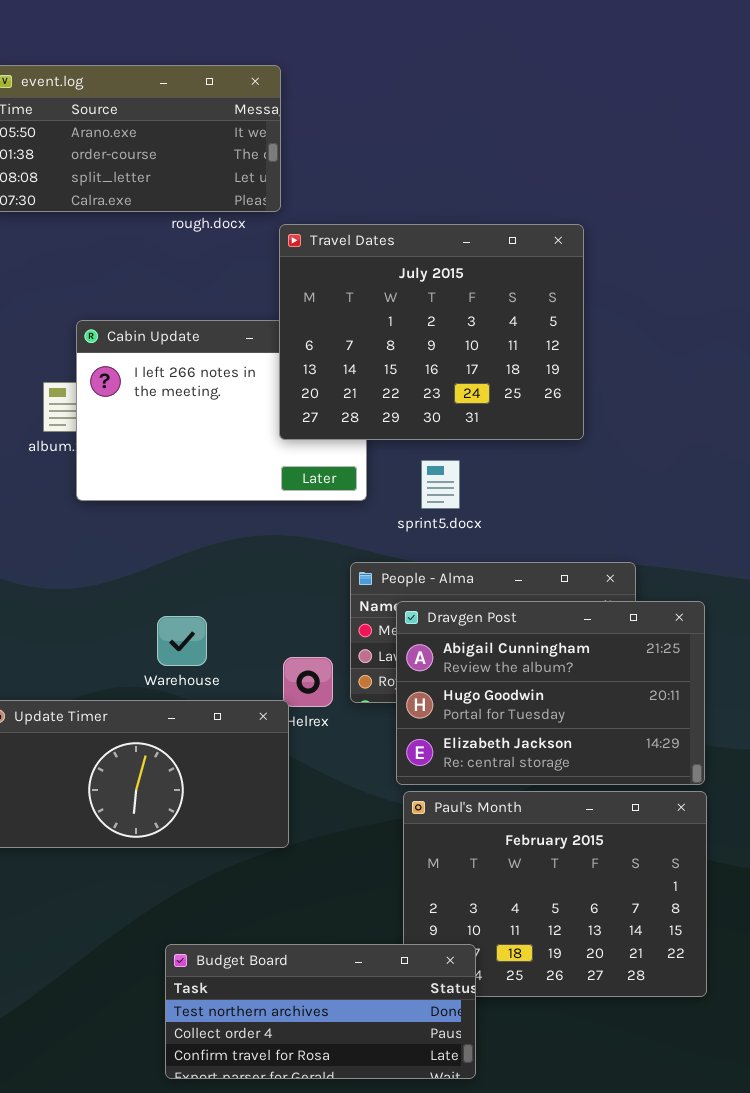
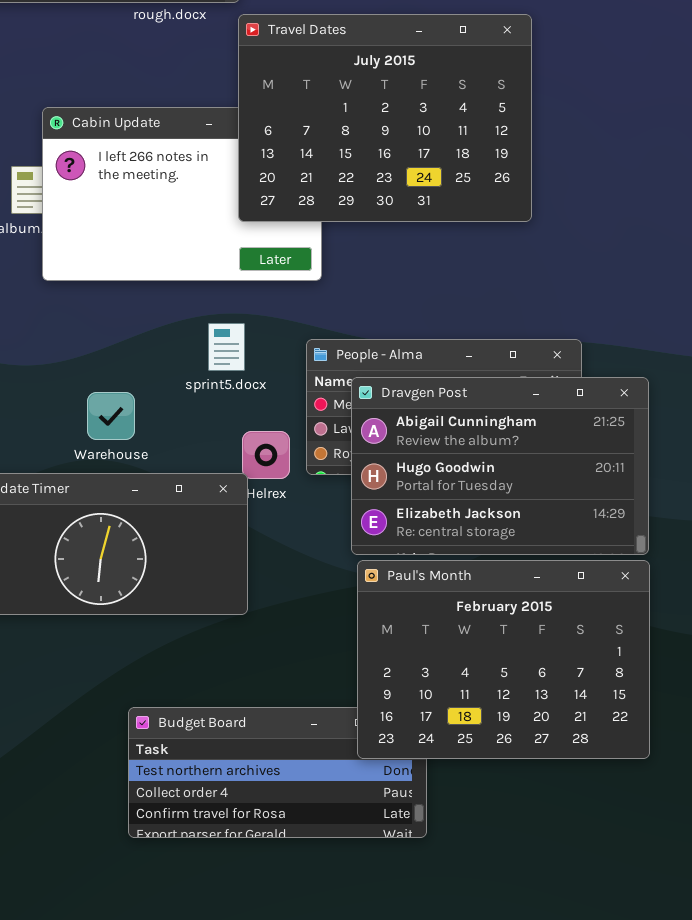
sprint5.docx: [421,460,460,509] -> [208,323,245,371], moved
Warehouse: [157,616,207,666] -> [87,392,135,440], moved
Paul's Month: [403,791,707,997] -> [357,560,650,759], raised

